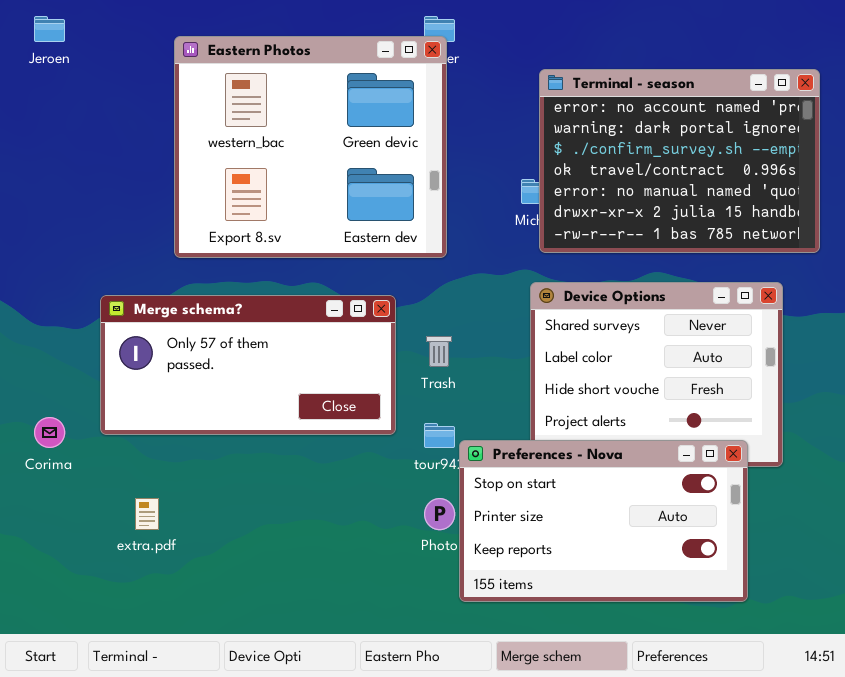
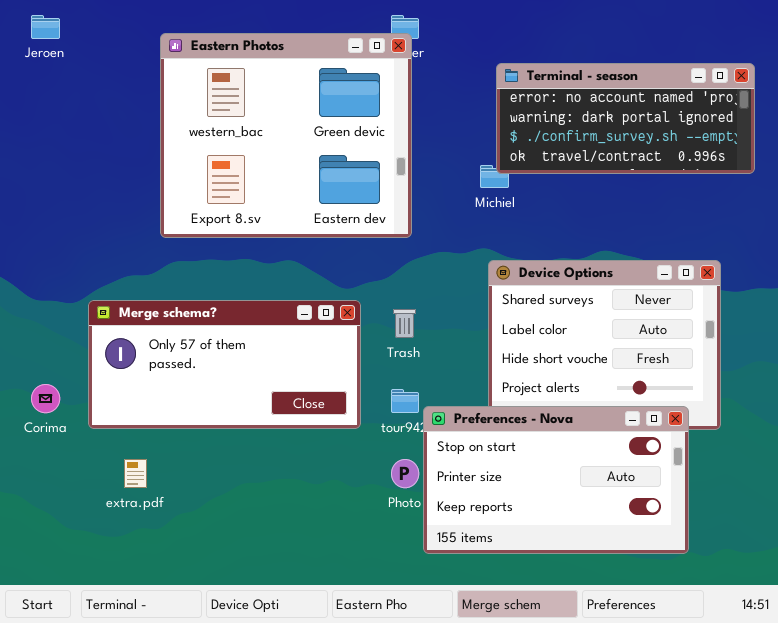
Terminal - season: [539,69,820,253] -> [496,63,755,174], resized
Merge schema?: [100,295,396,435] -> [88,300,361,429], moved

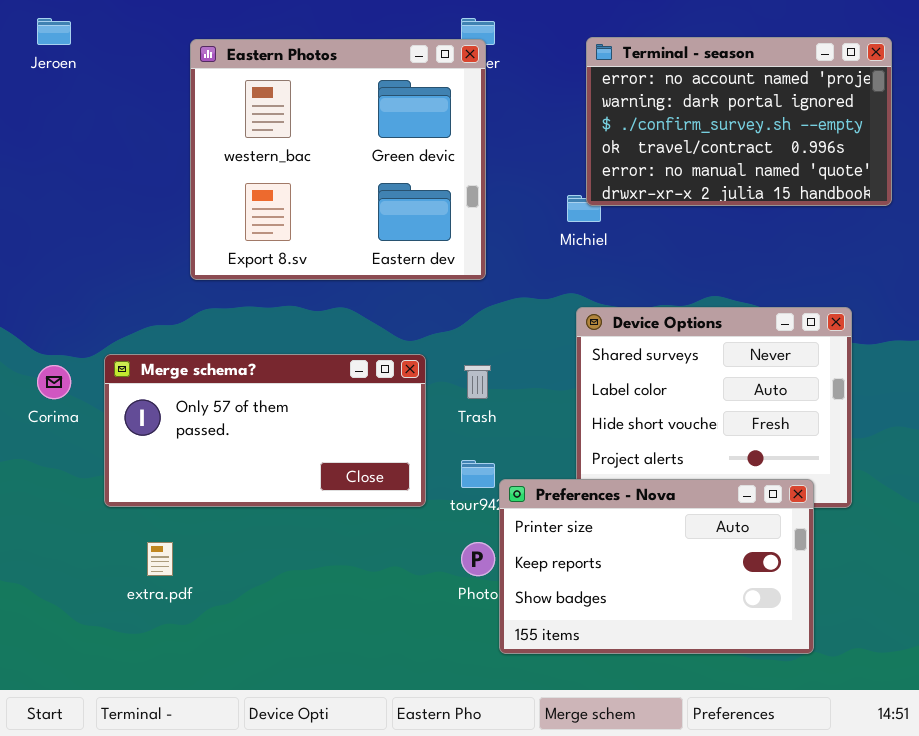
Terminal - season: [496,63,755,174] -> [586,37,892,206], resized
Corima: [31,384,60,413] -> [37,365,71,399], moved
Preferences - Nova: [423,406,689,554] -> [499,479,814,654], scrolled down 1 row

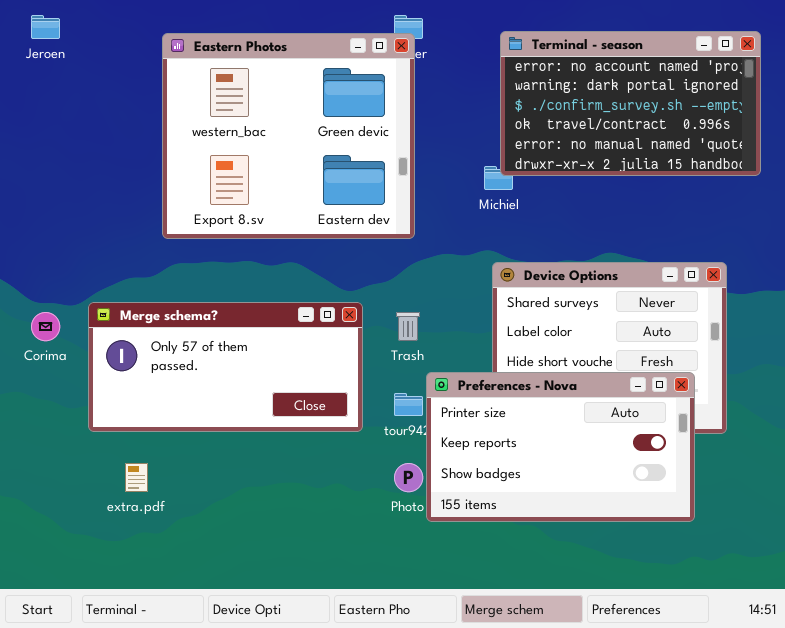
Preferences - Nova: [499,479,814,654] -> [426,372,695,522], moved

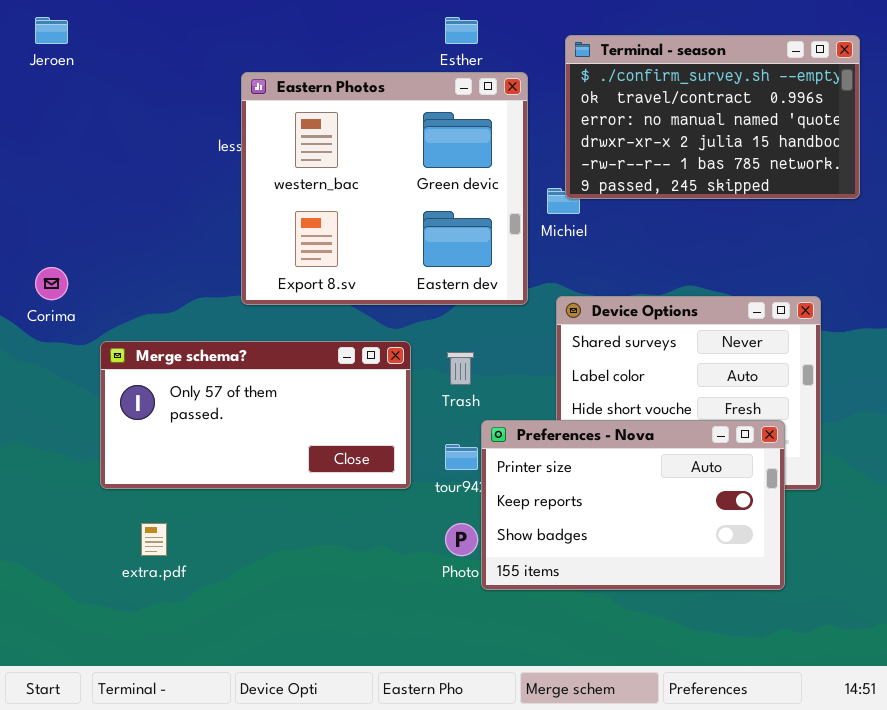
Terminal - season: [500,31,761,176] -> [565,35,860,199], scrolled down 2 rows
Eastern Photos: [162,33,415,239] -> [241,72,528,305], moved
Corima: [31,312,60,341] -> [35,267,68,300], moved

